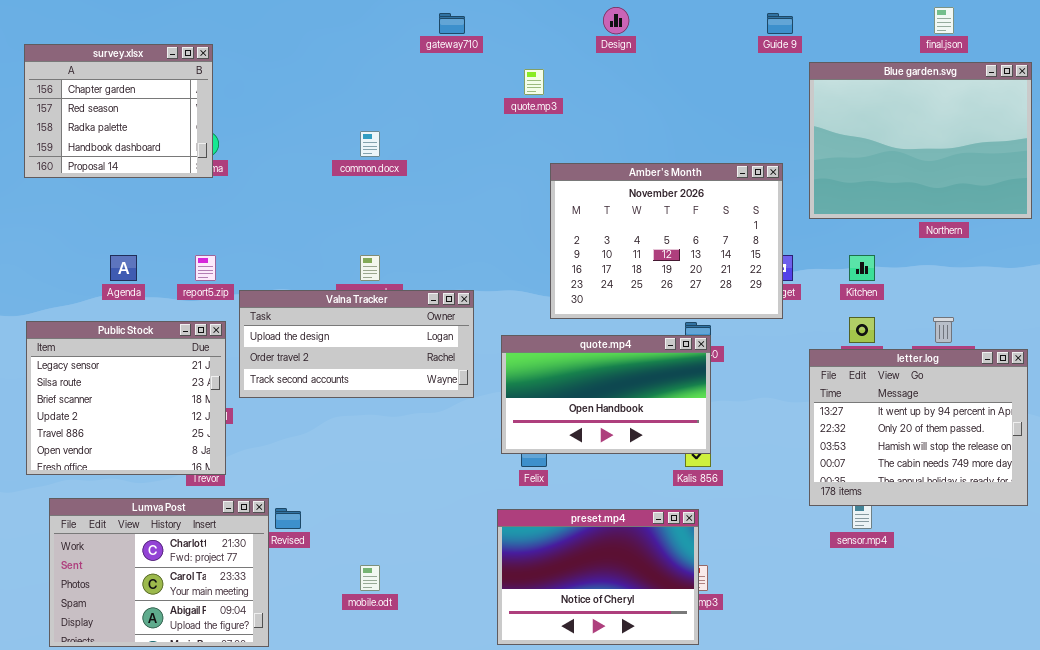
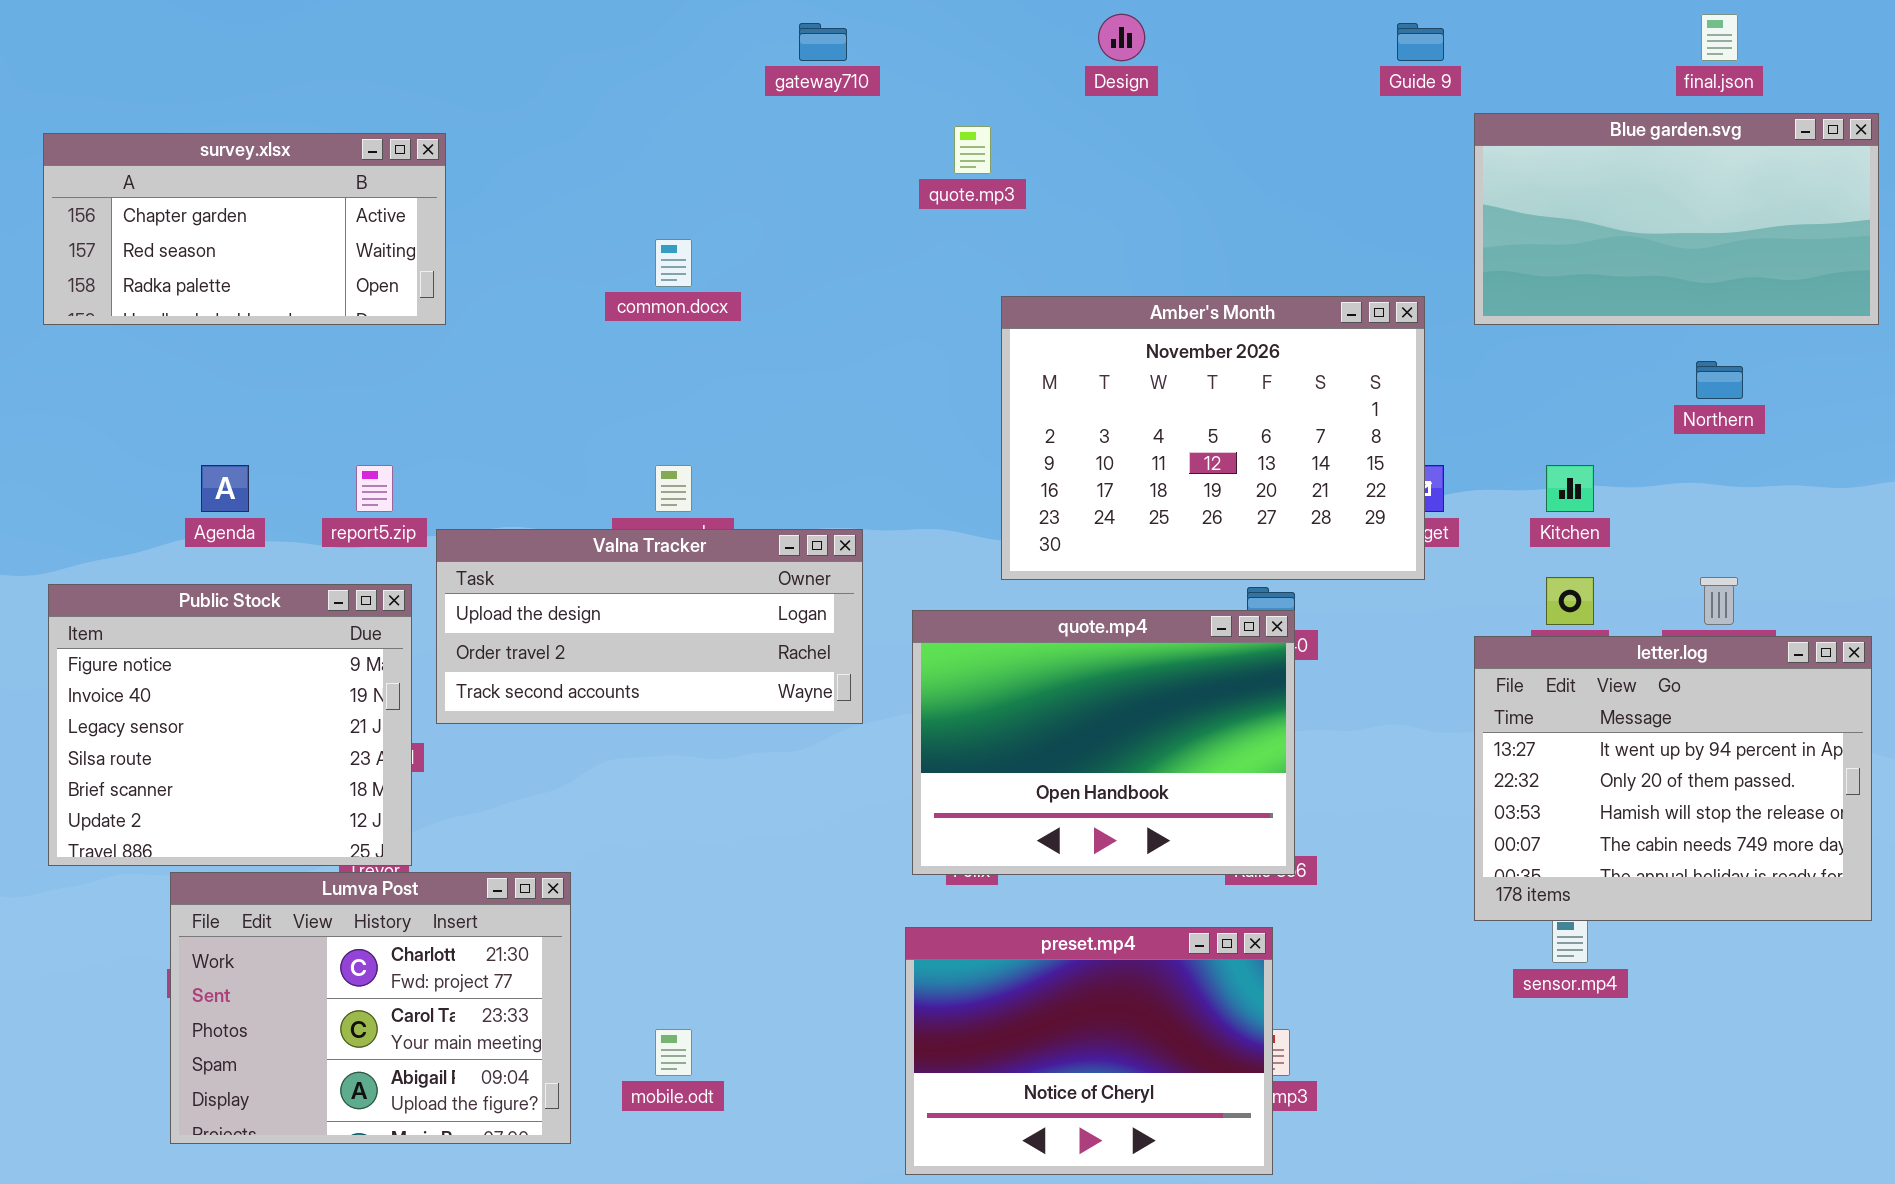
survey.xlsx: [24,44,213,178] -> [43,133,446,325], resized
Blue garden.svg: [809,62,1032,219] -> [1474,113,1879,325], resized
Public Stock: [26,321,226,475] -> [48,584,412,866], scrolled up 2 rows
quote.mp4: [501,335,711,454] -> [912,610,1295,875], resized
Lumva Post: [49,498,269,647] -> [170,872,571,1144], moved

